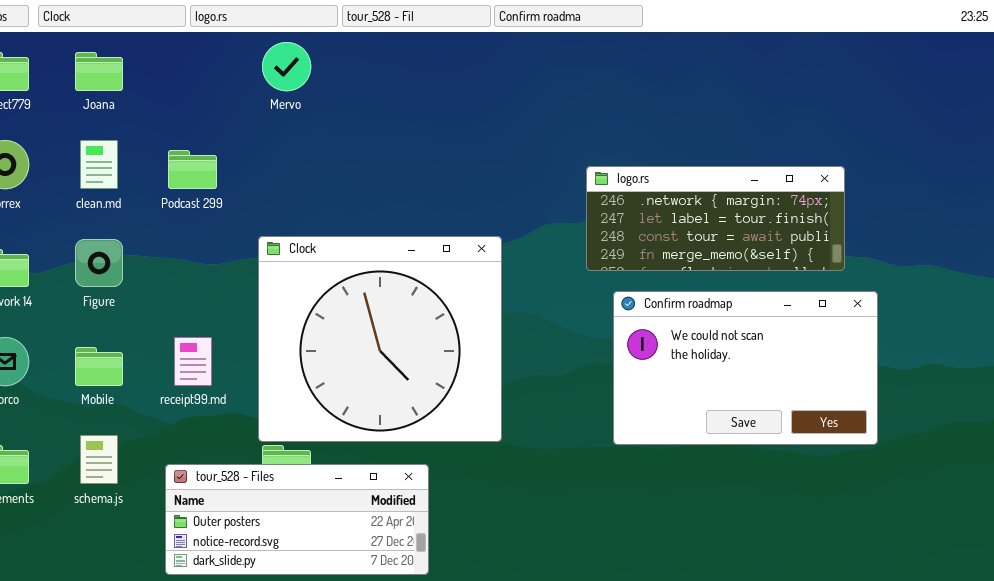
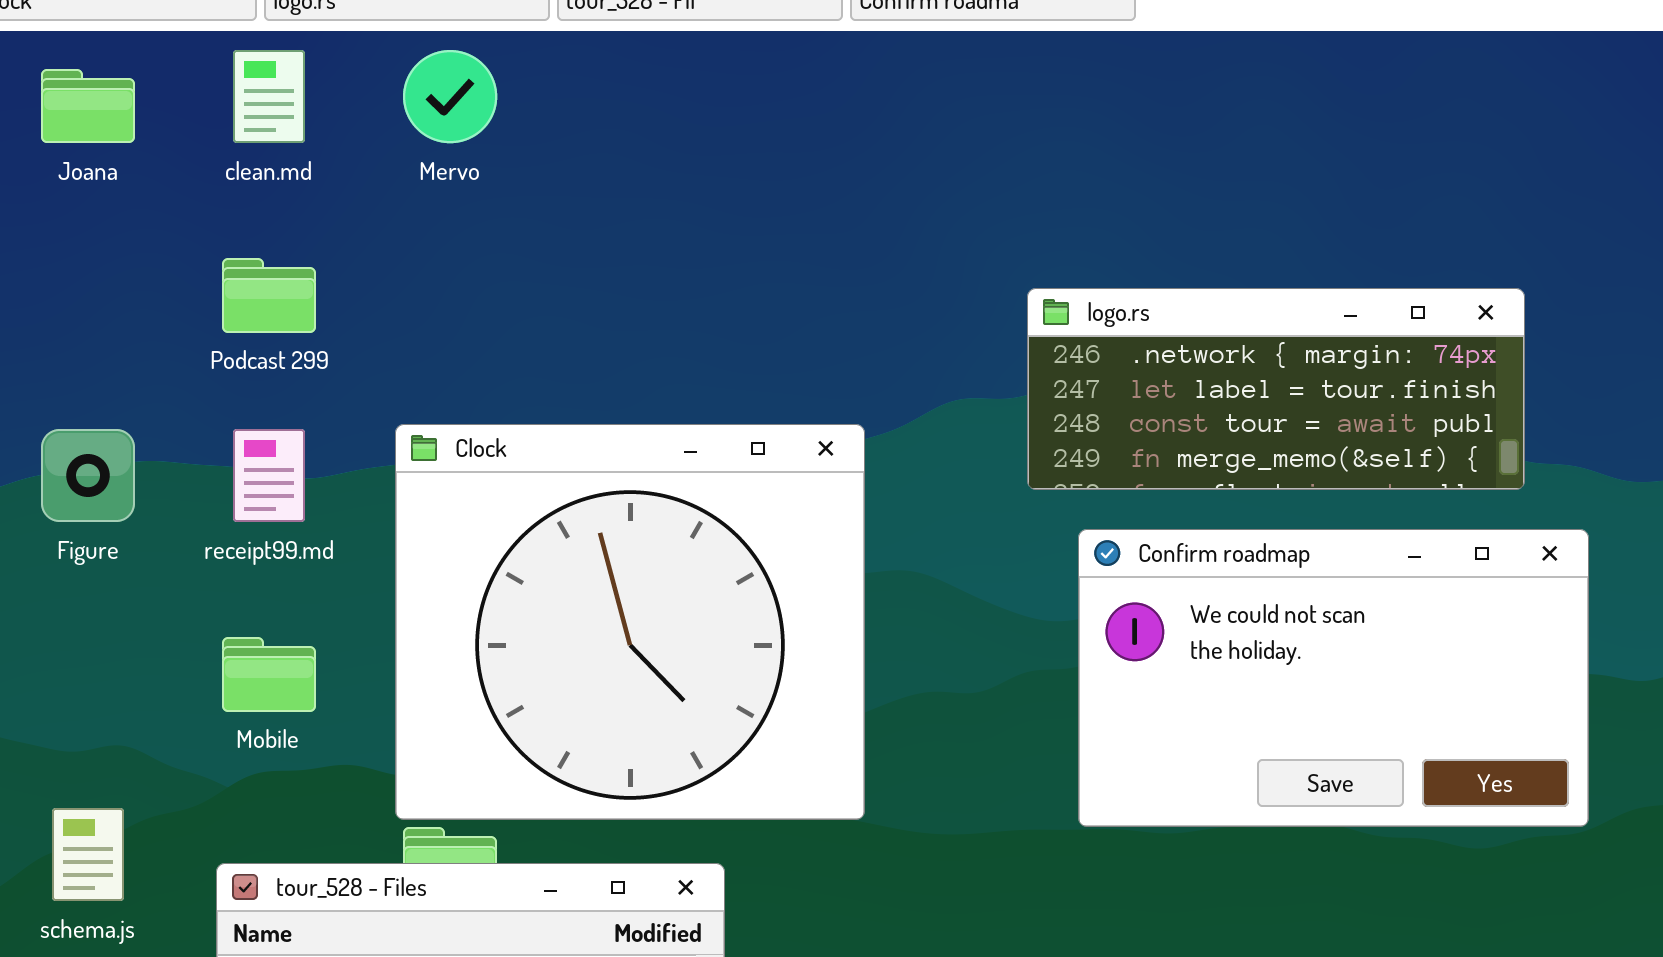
clean.md: [80,140,118,189] -> [233,50,305,143], moved
receipt99.md: [174,337,212,386] -> [233,429,305,522], moved
Mobile: [75,347,123,386] -> [222,637,316,712], moved

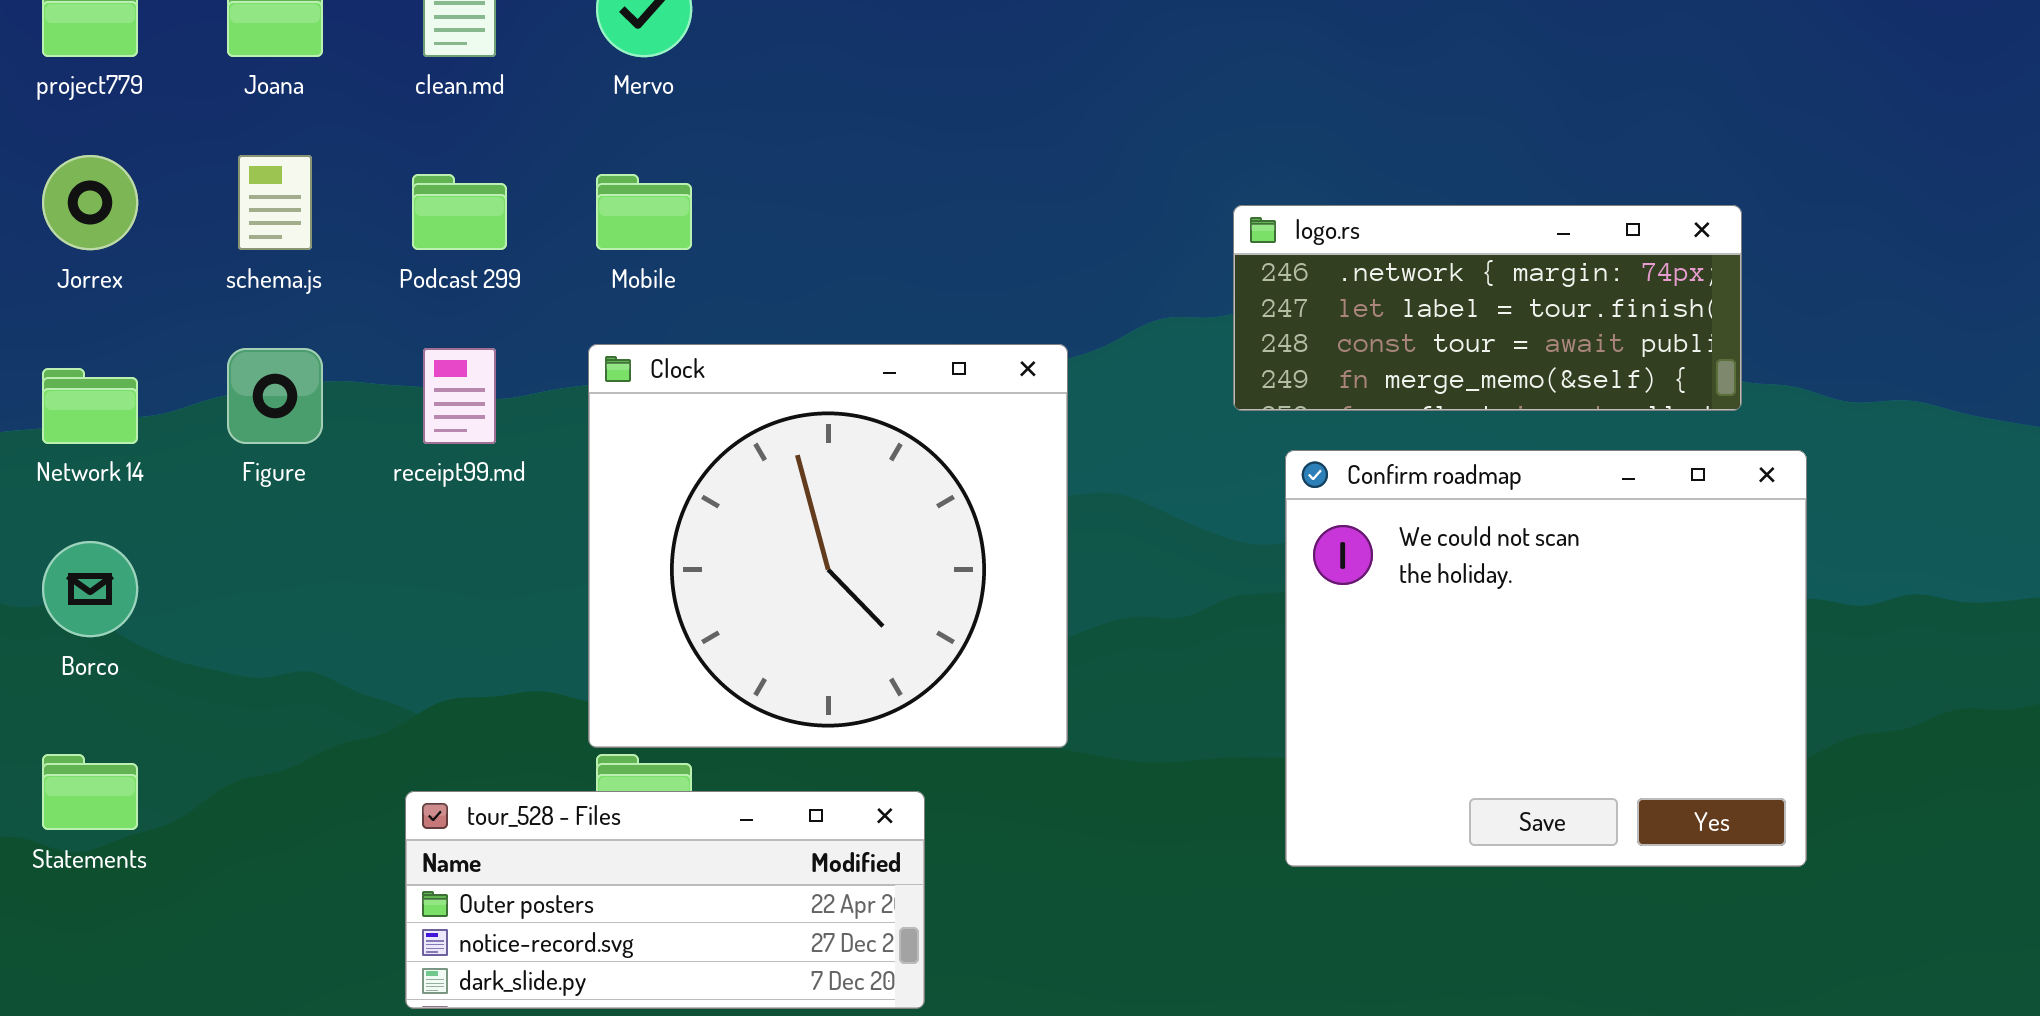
Confirm roadmap: [1078,529,1589,827] -> [1285,450,1807,867], resized
Mobile: [222,637,316,712] -> [596,174,692,250], moved
schema.js: [52,808,124,901] -> [238,155,312,250], moved

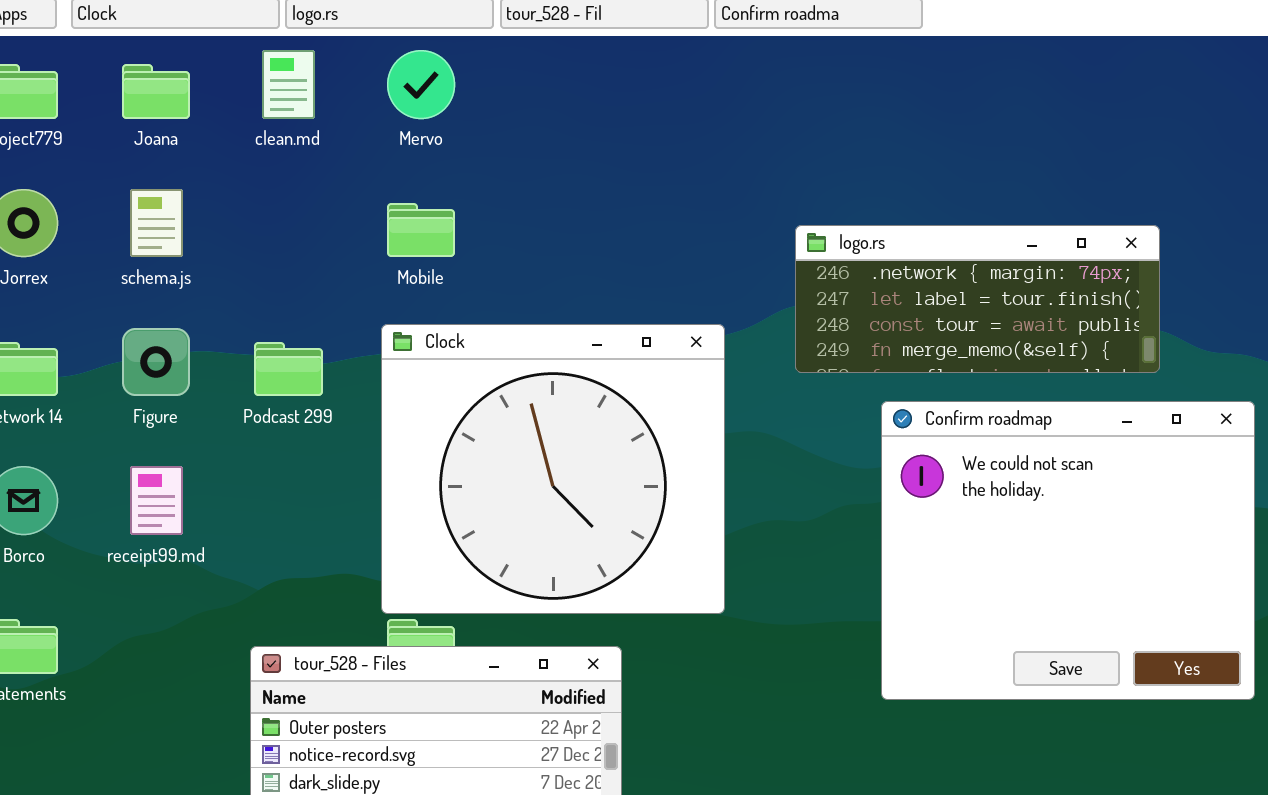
Podcast 299: [412,174,507,250] -> [254,342,323,396], moved
logo.rs: [1233,205,1742,411] -> [795,225,1160,373], moved
receipt99.md: [423,348,496,444] -> [130,466,183,535], moved

